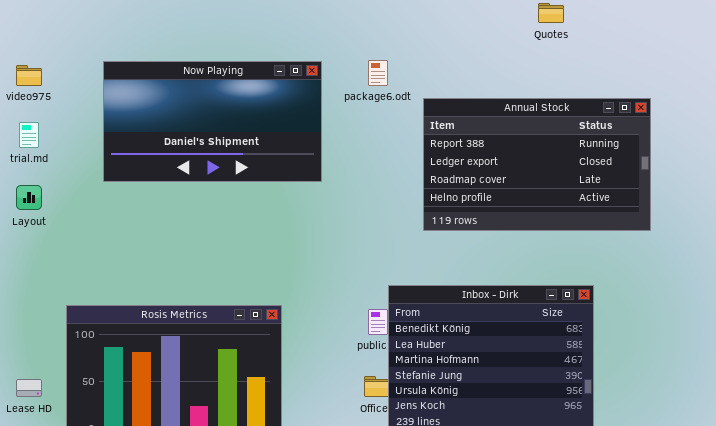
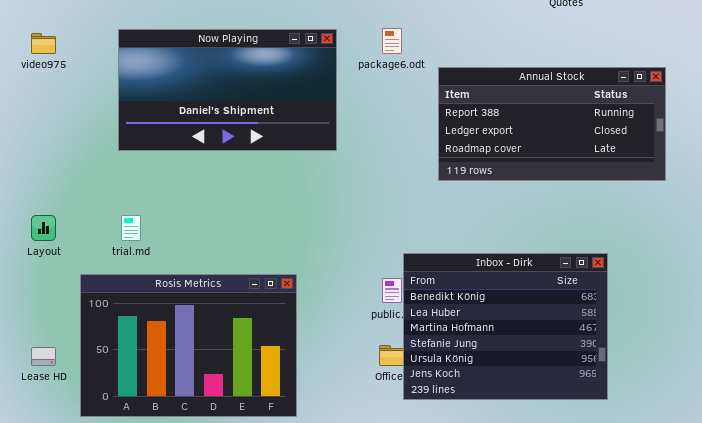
Annual Stock: [423,98,651,231] -> [438,67,666,181], resized
trial.md: [19,122,39,148] -> [121,215,141,241], moved
Layout: [16,185,42,210] -> [31,215,56,241], moved

